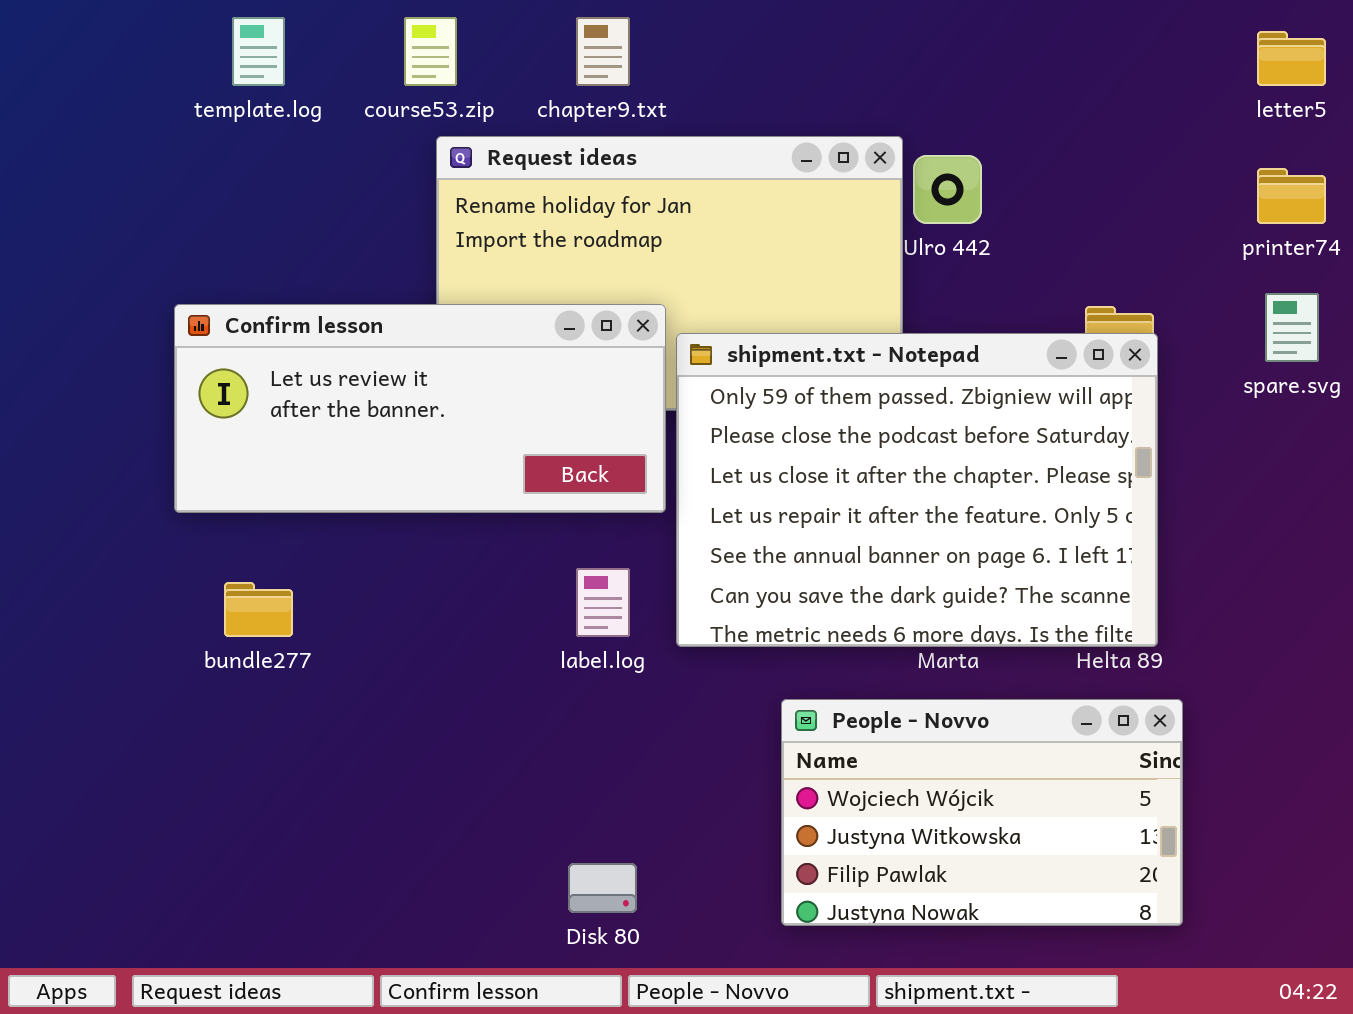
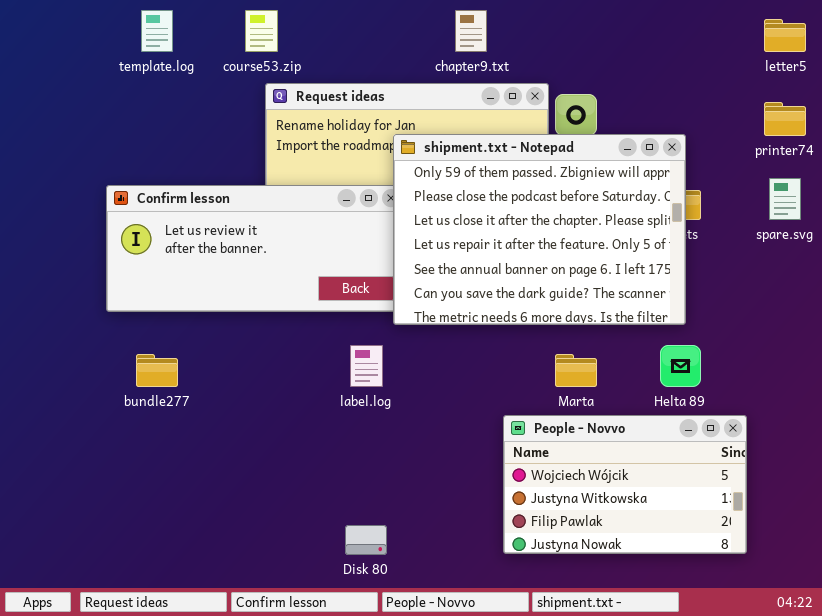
chapter9.txt: [576,17,630,86] -> [455,10,487,52], moved
shipment.txt - Notepad: [676,333,1158,647] -> [393,134,686,325], moved
People - Novvo: [781,699,1183,926] -> [503,415,747,554], moved

